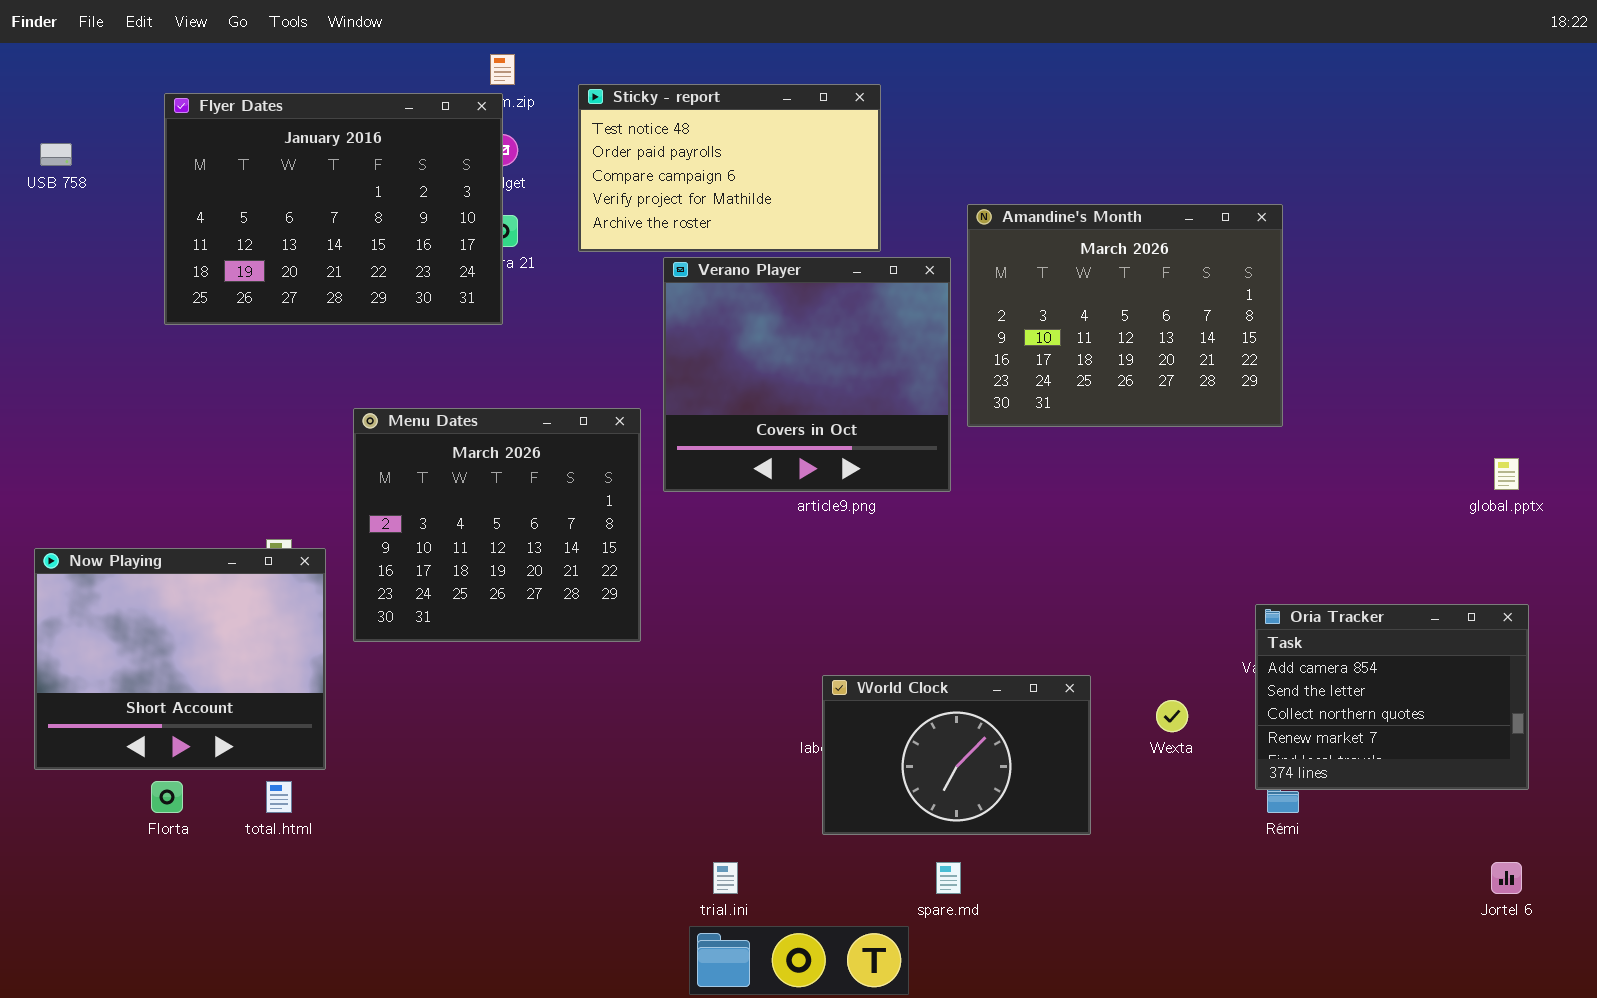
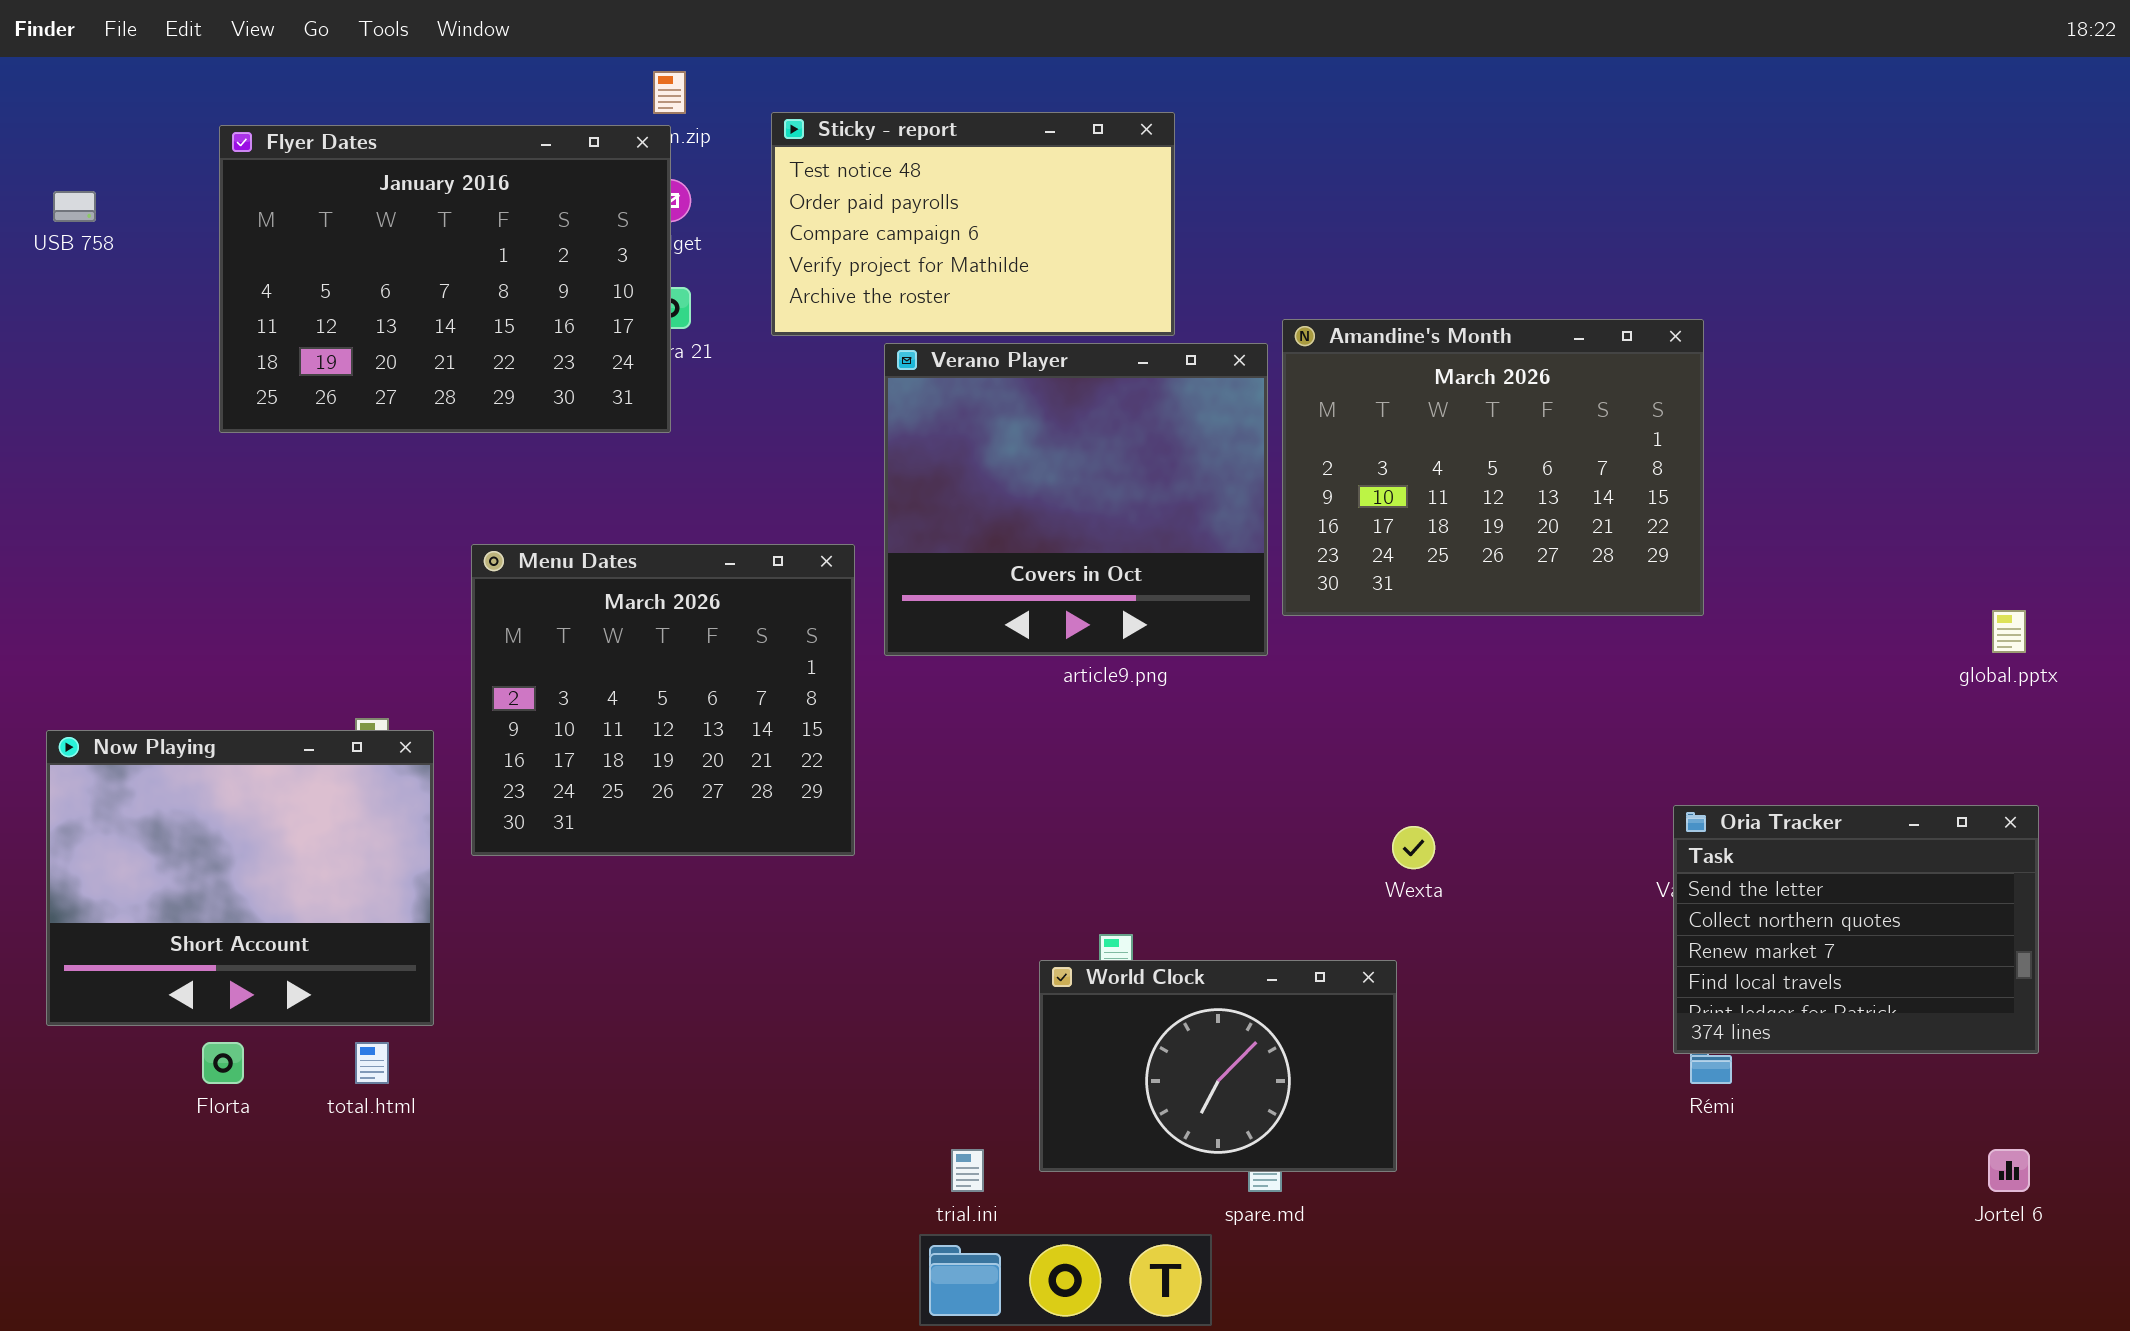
Amandine's Month: [967,204,1283,427] -> [1282,319,1704,616], moved
Oria Tracker: [1255,604,1529,790] -> [1673,805,2039,1054], scrolled down 1 row
World Clock: [822,675,1091,835] -> [1039,960,1397,1172], moved
Wexta: [1156,700,1188,732] -> [1392,826,1435,869], moved

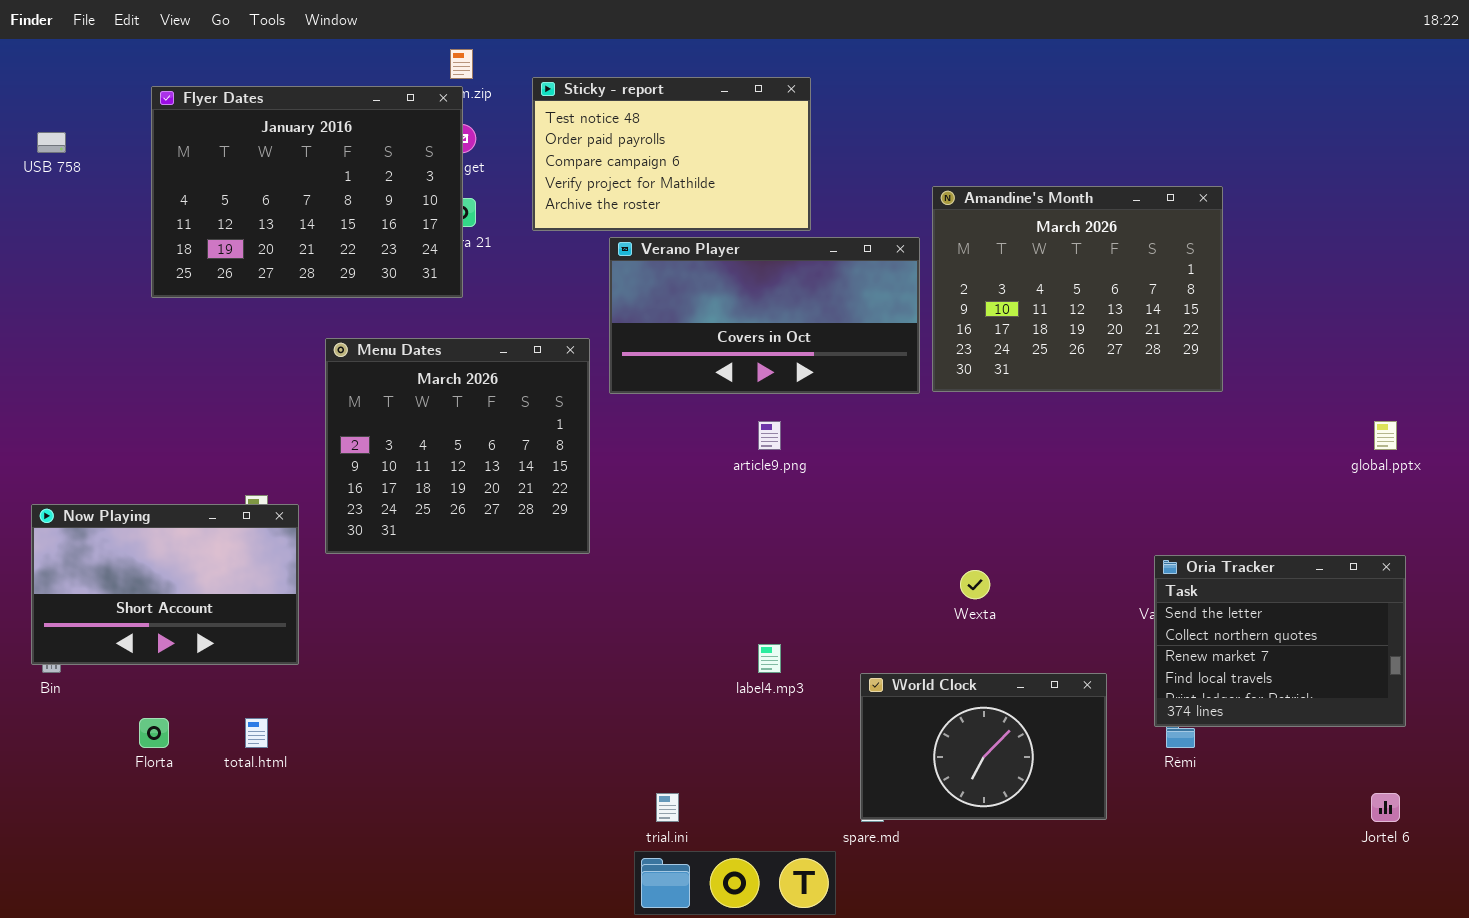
Amandine's Month: [1282,319,1704,616] -> [932,186,1223,392], moved
Verano Player: [884,343,1268,656] -> [609,237,920,394], resized
Menu Dates: [471,544,855,856] -> [325,338,590,554], moved
Now Playing: [46,730,434,1026] -> [31,504,299,665], resized
World Clock: [1039,960,1397,1172] -> [860,673,1107,820], moved

